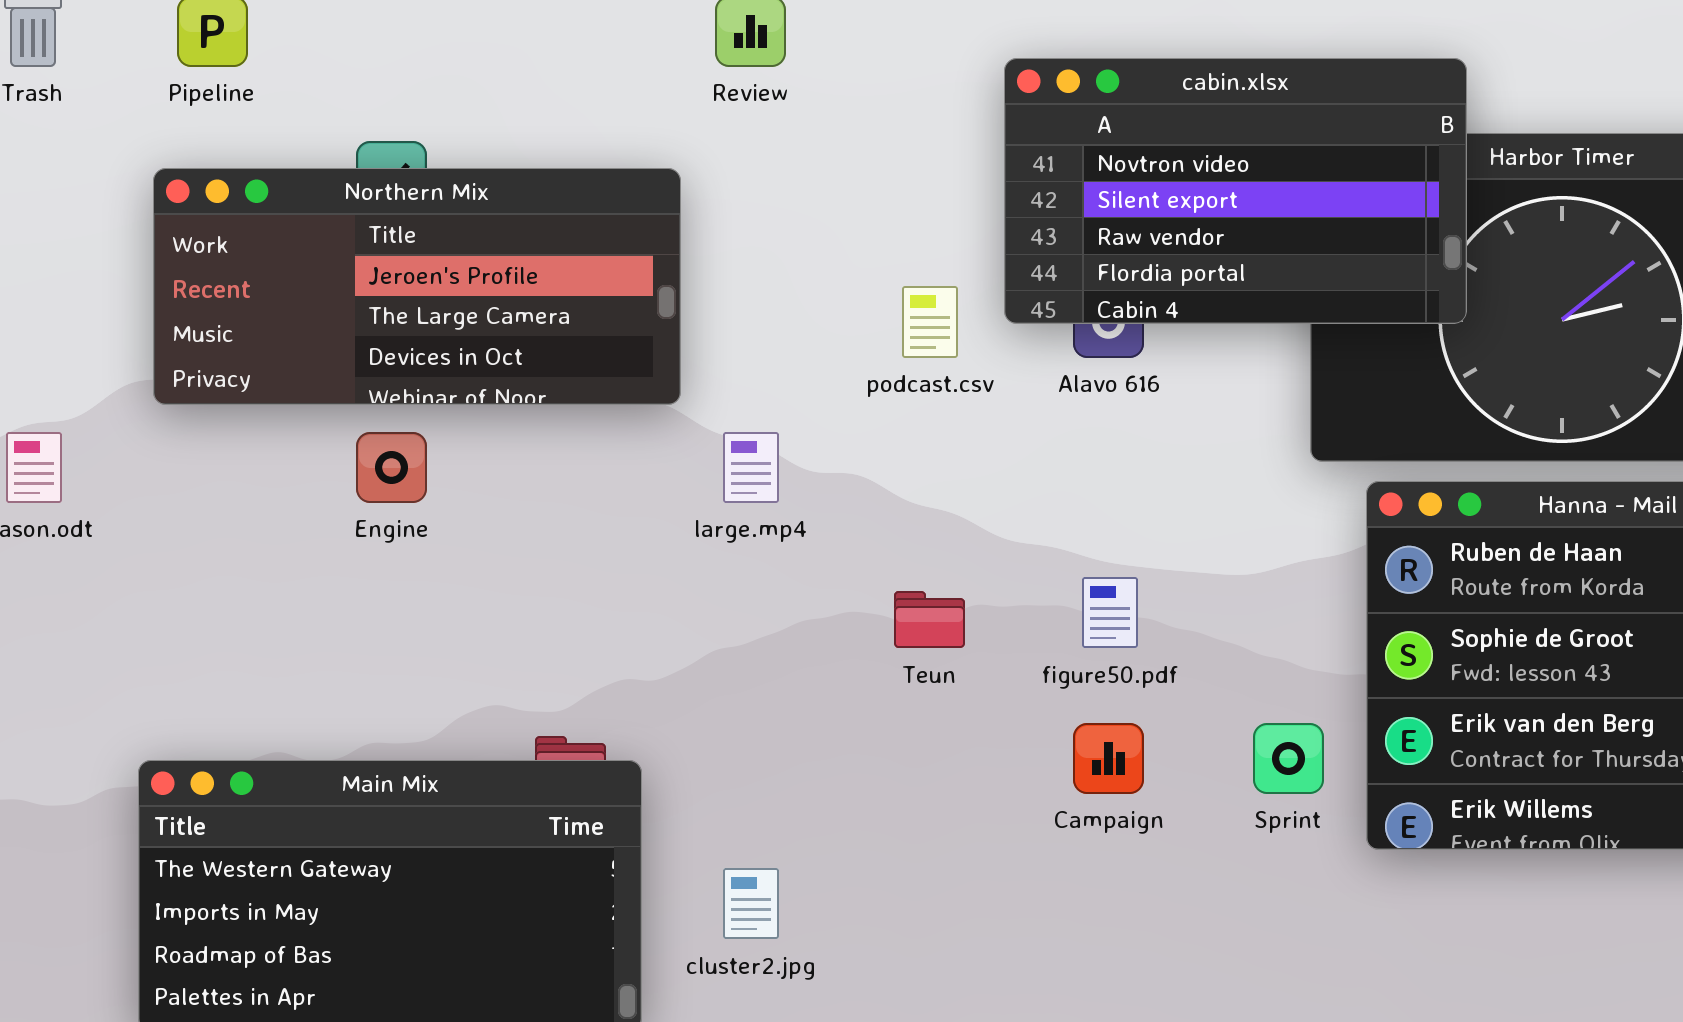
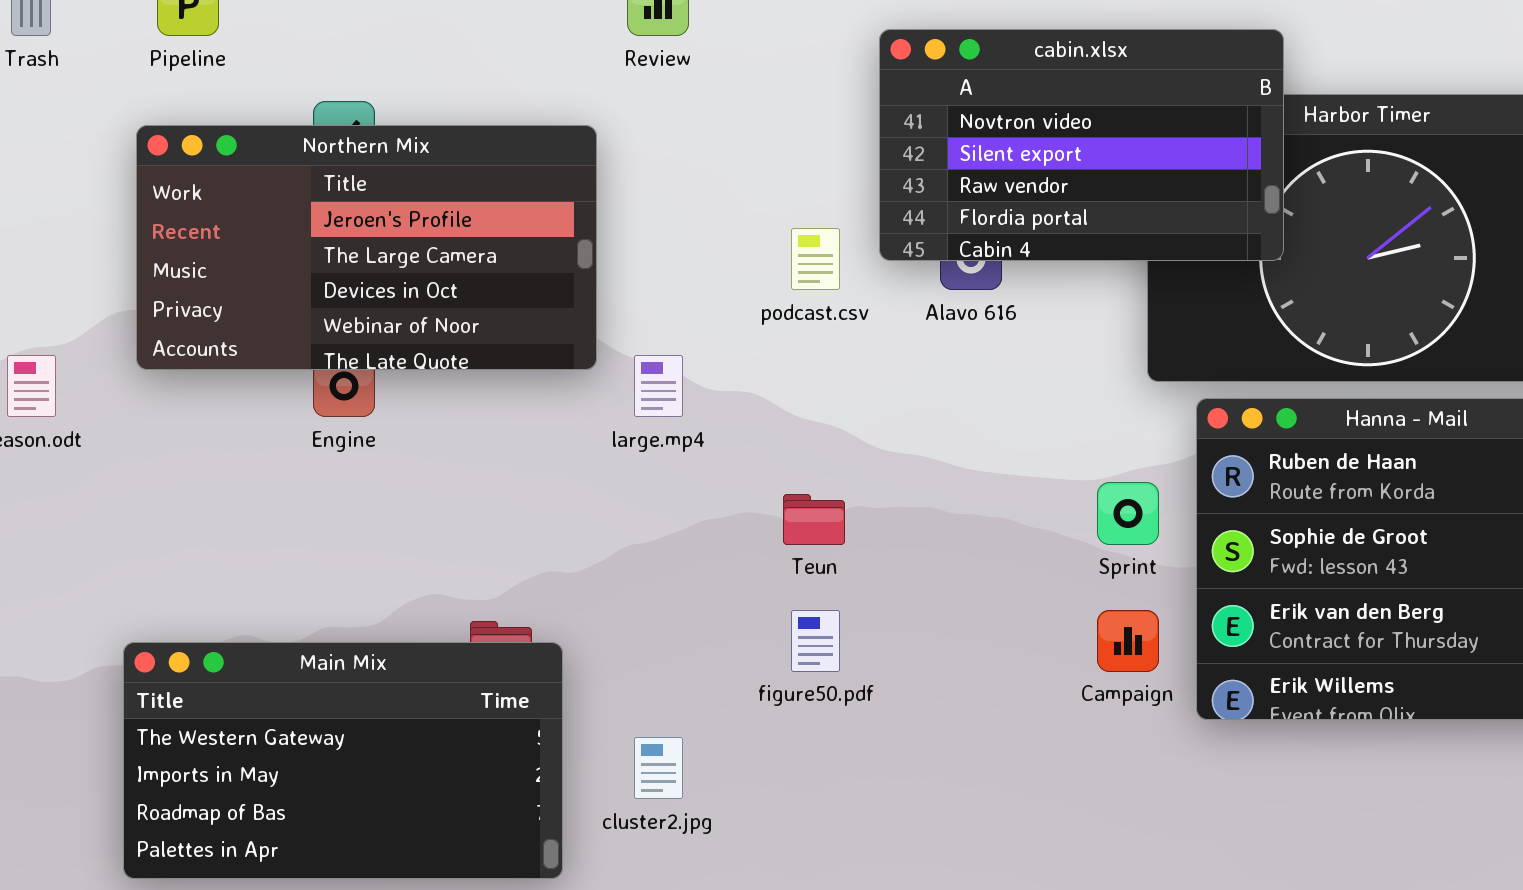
Northern Mix: [153,168,681,405] -> [136,125,597,370], resized
figure50.pdf: [1082,577,1138,648] -> [791,610,840,672], moved
Campaign: [1073,723,1144,794] -> [1097,610,1159,672], moved
Sprint: [1253,723,1324,794] -> [1097,482,1159,545], moved

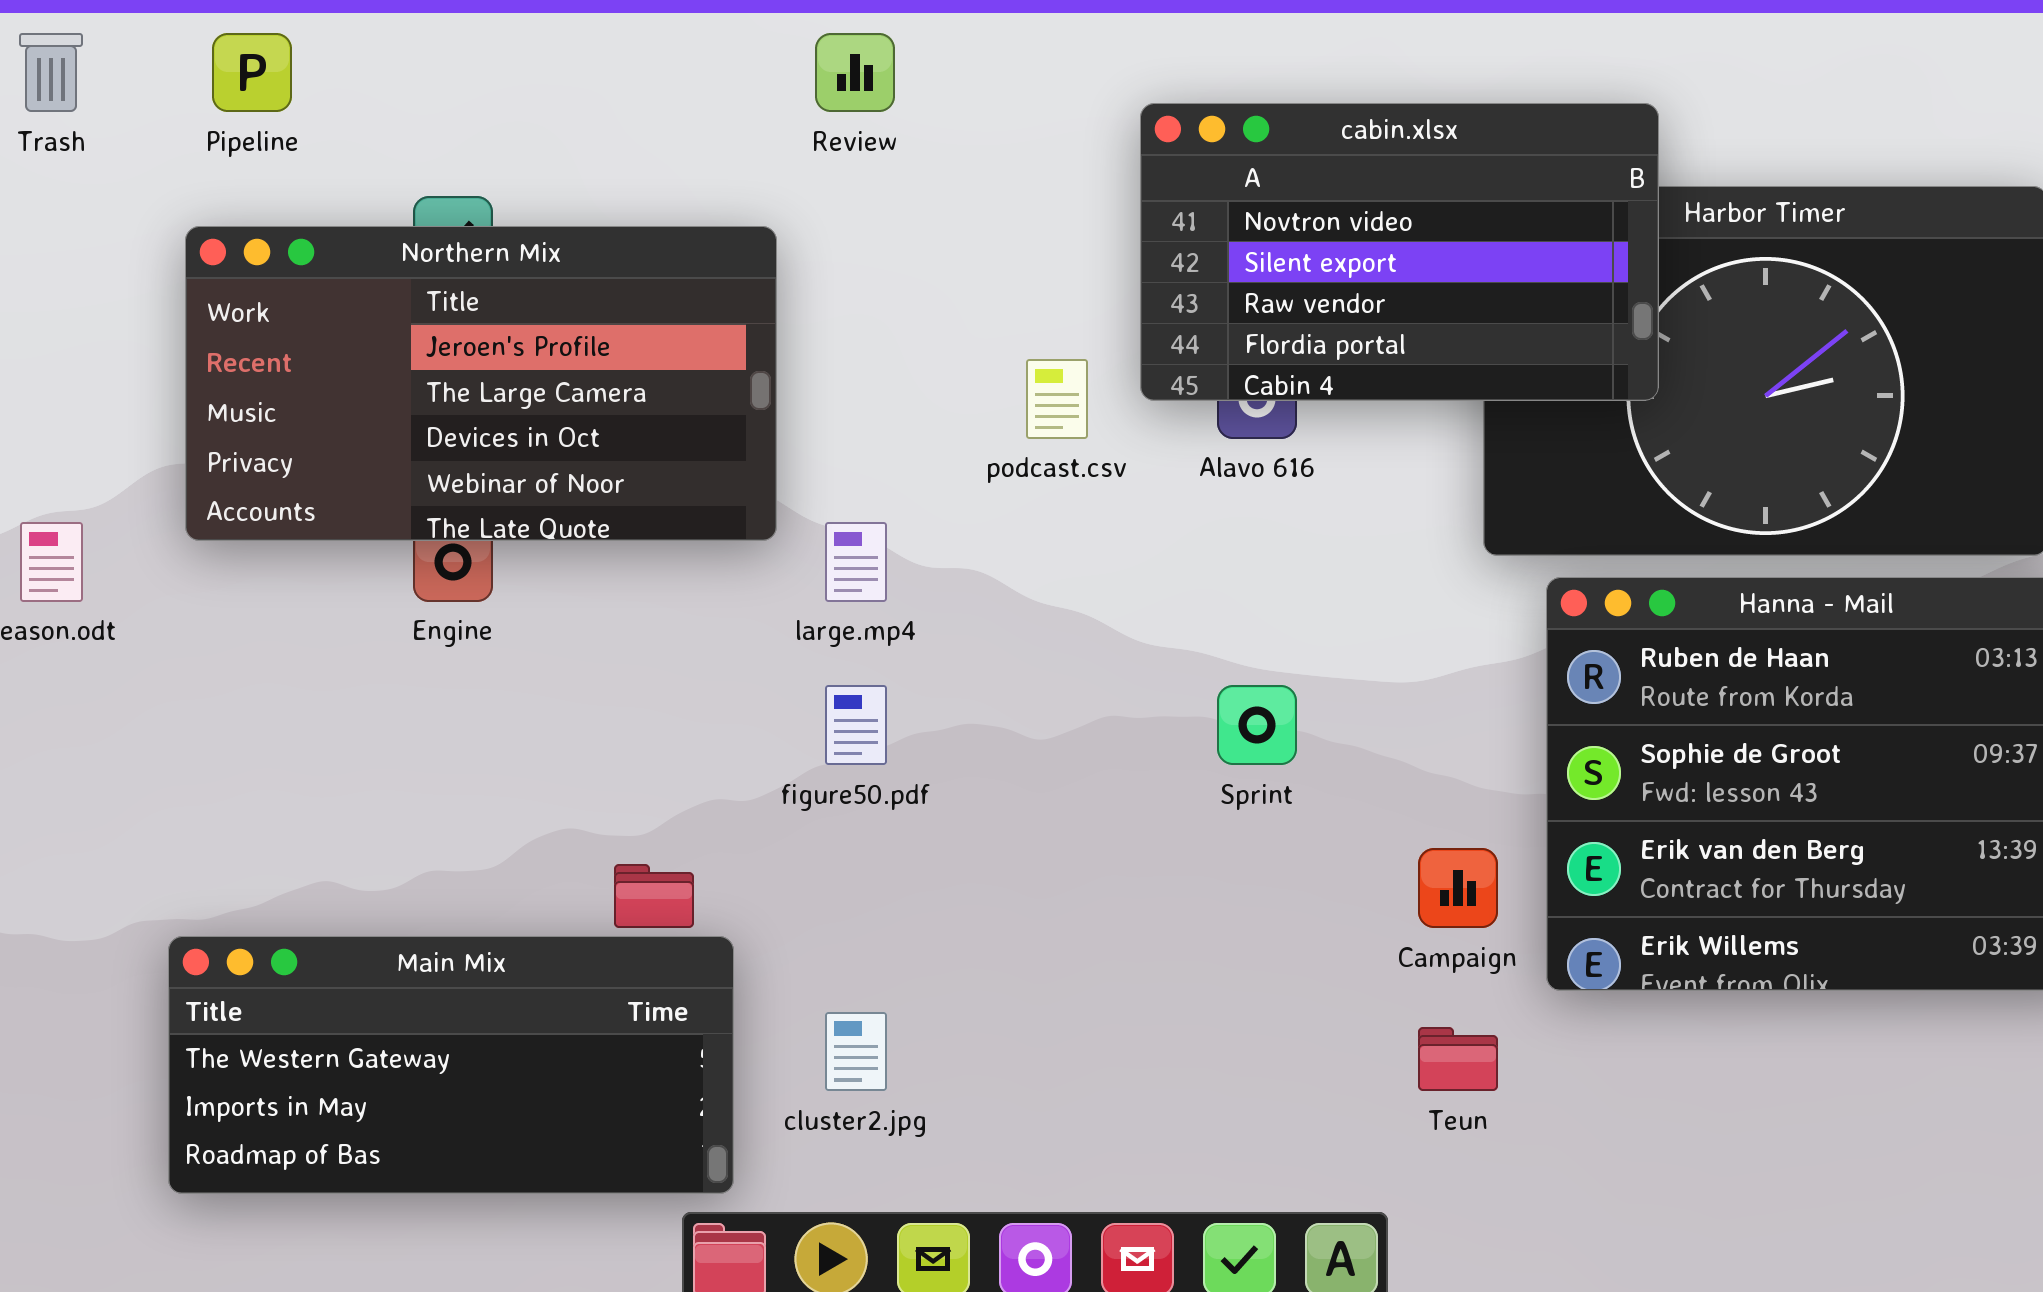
Sprint: [1097,482,1159,545] -> [1217,685,1297,765], moved
Teun: [783,494,845,545] -> [1418,1027,1498,1091], moved
figure50.pdf: [791,610,840,672] -> [825,685,887,765], moved
Main Mix: [123,642,563,879] -> [168,936,734,1194], resized

